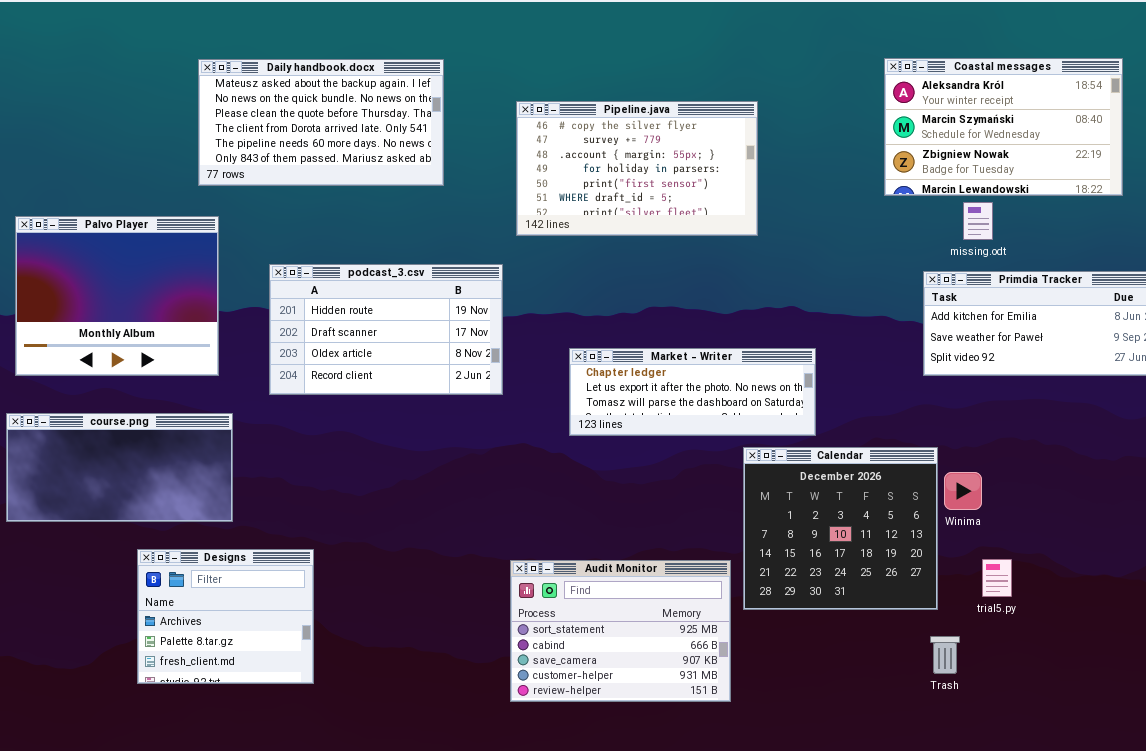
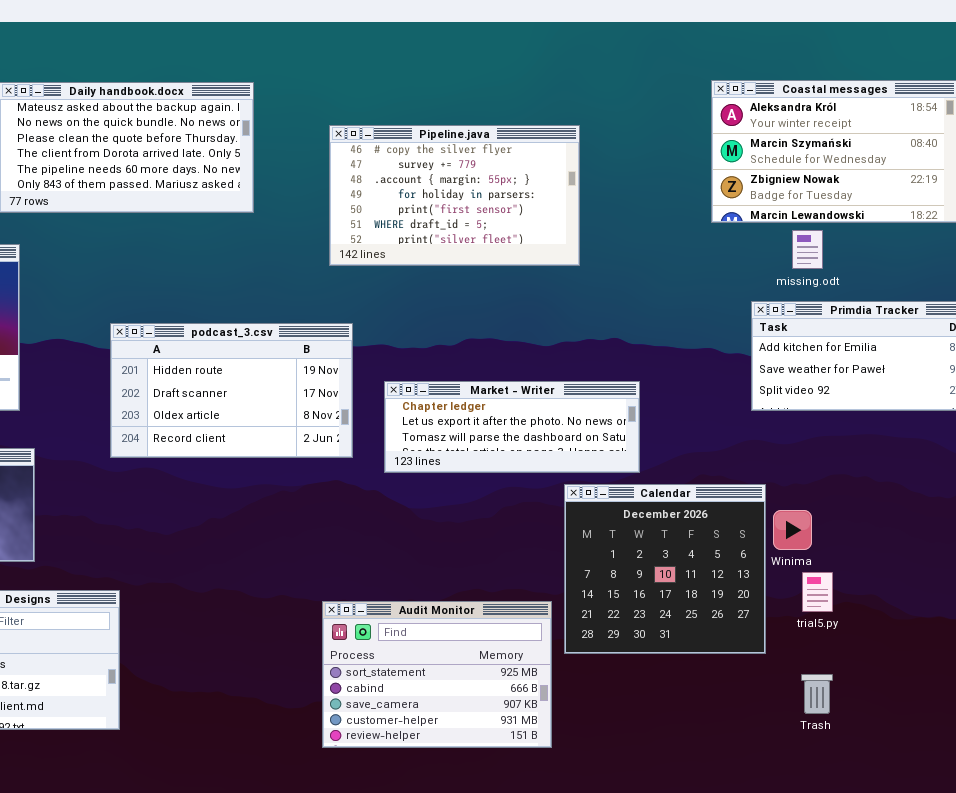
podcast_3.csv: [269,264,503,395] -> [110,323,353,458], moved
trial5.py: [982,559,1012,597] -> [802,572,833,612], moved
Trash: [930,636,960,674] -> [801,674,833,714], moved

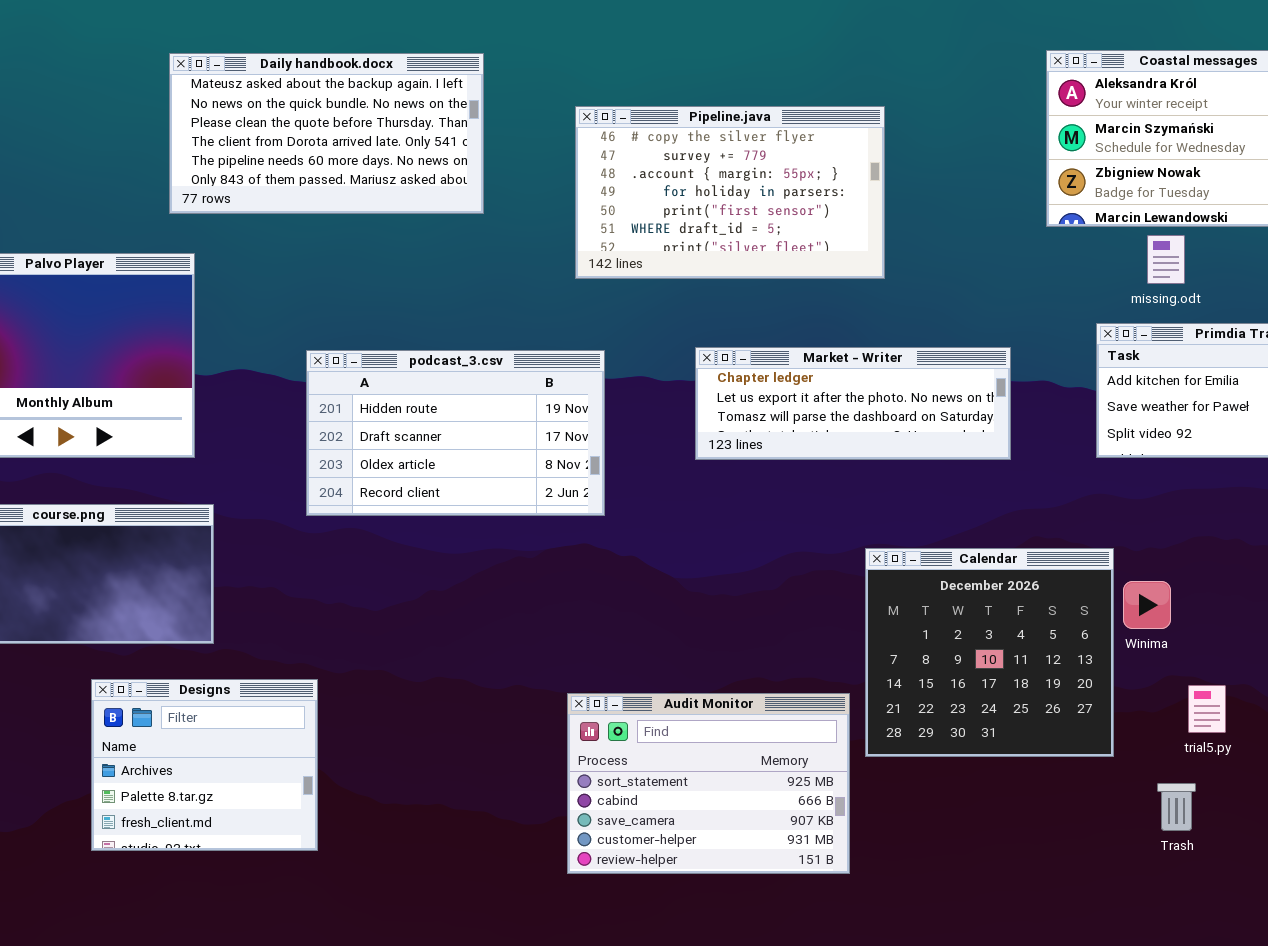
Market - Writer: [384,381,640,473] -> [695,347,1011,460], moved
trial5.py: [802,572,833,612] -> [1188,685,1226,733], moved

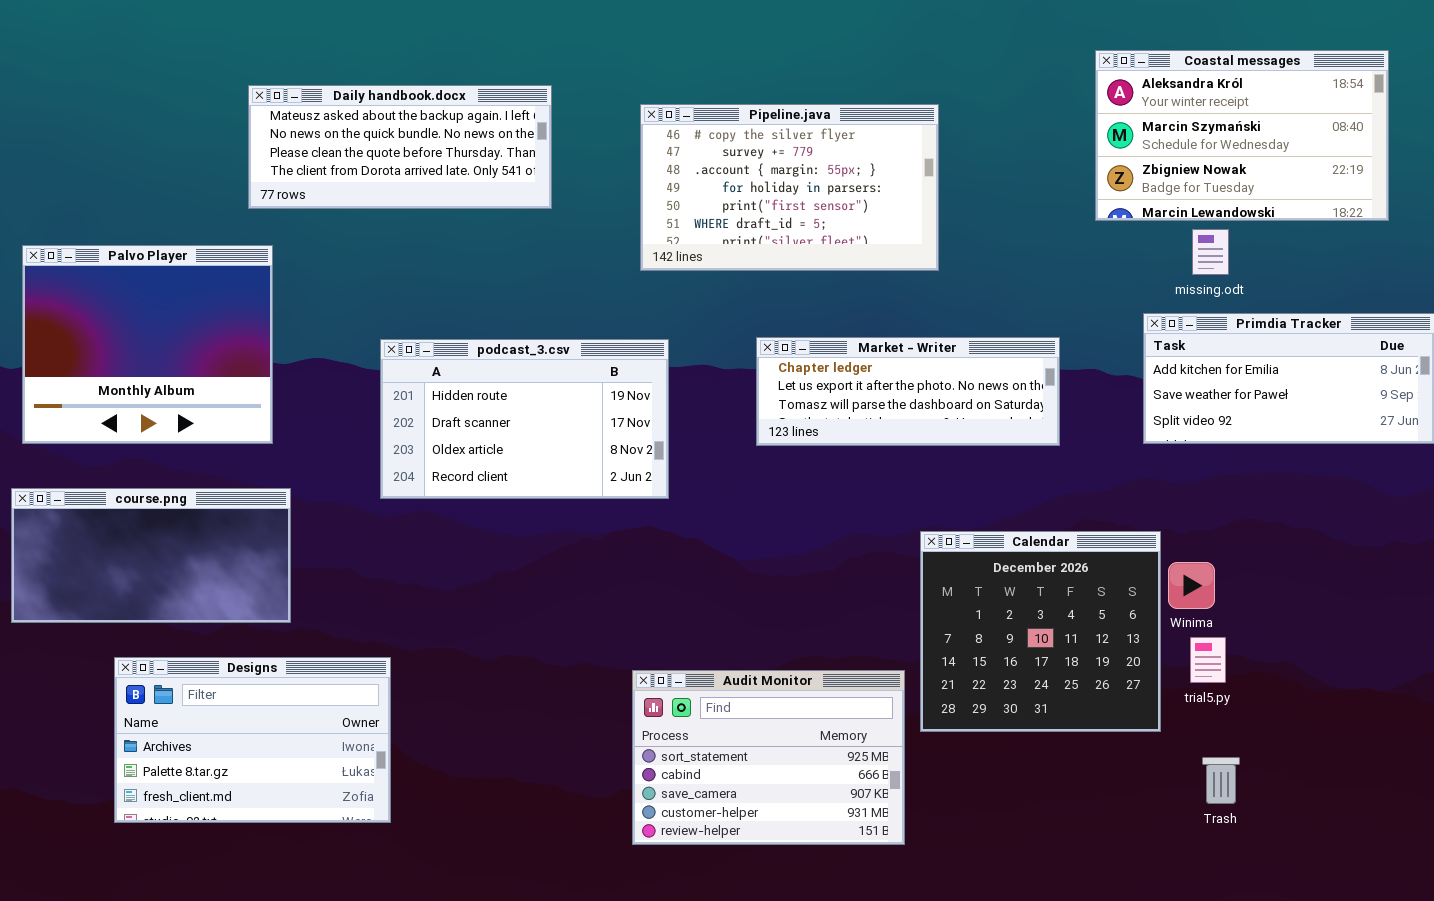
Daily handbook.docx: [169,53,484,214] -> [248,85,552,209], resized
Designs: [91,679,318,851] -> [114,657,391,823], resized
trial5.py: [1188,685,1226,733] -> [1190,637,1226,683], moved

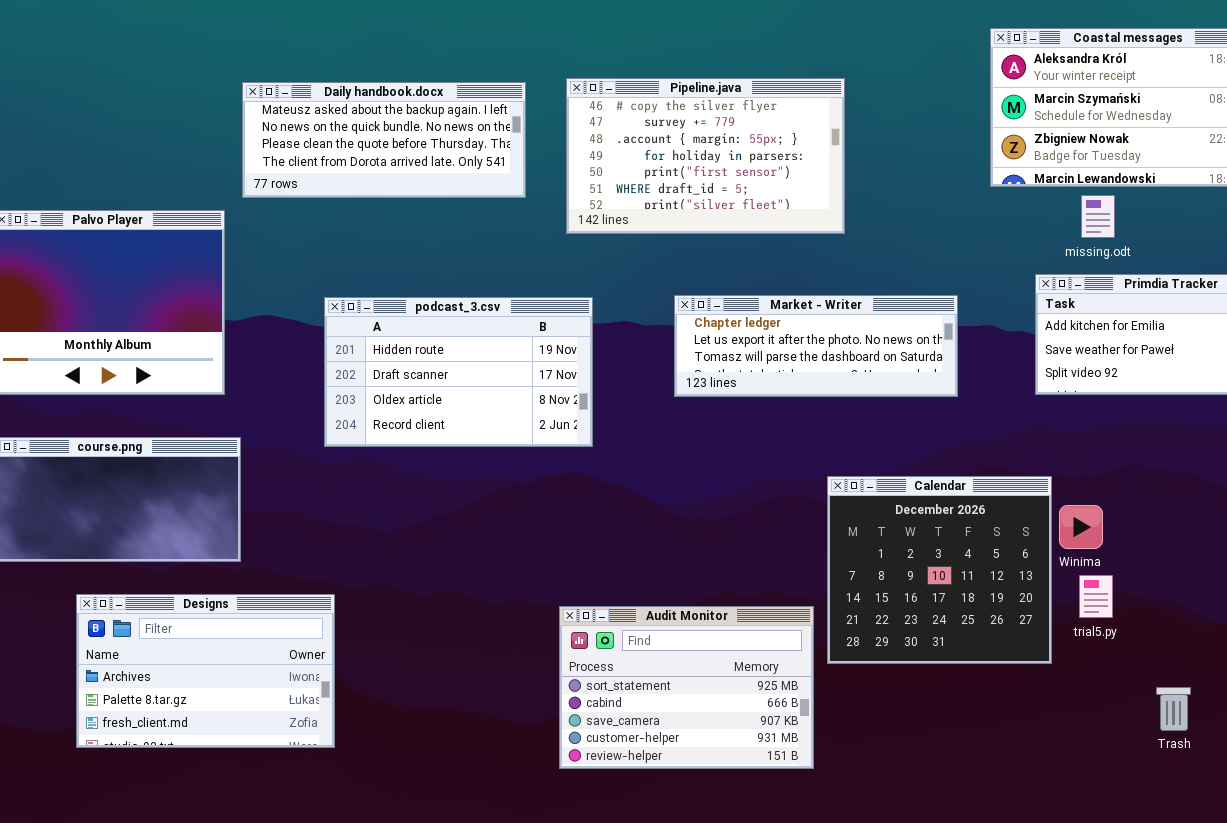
Daily handbook.docx: [248,85,552,209] -> [242,82,526,198], moved
Trash: [1202,757,1240,804] -> [1156,687,1191,731], moved

